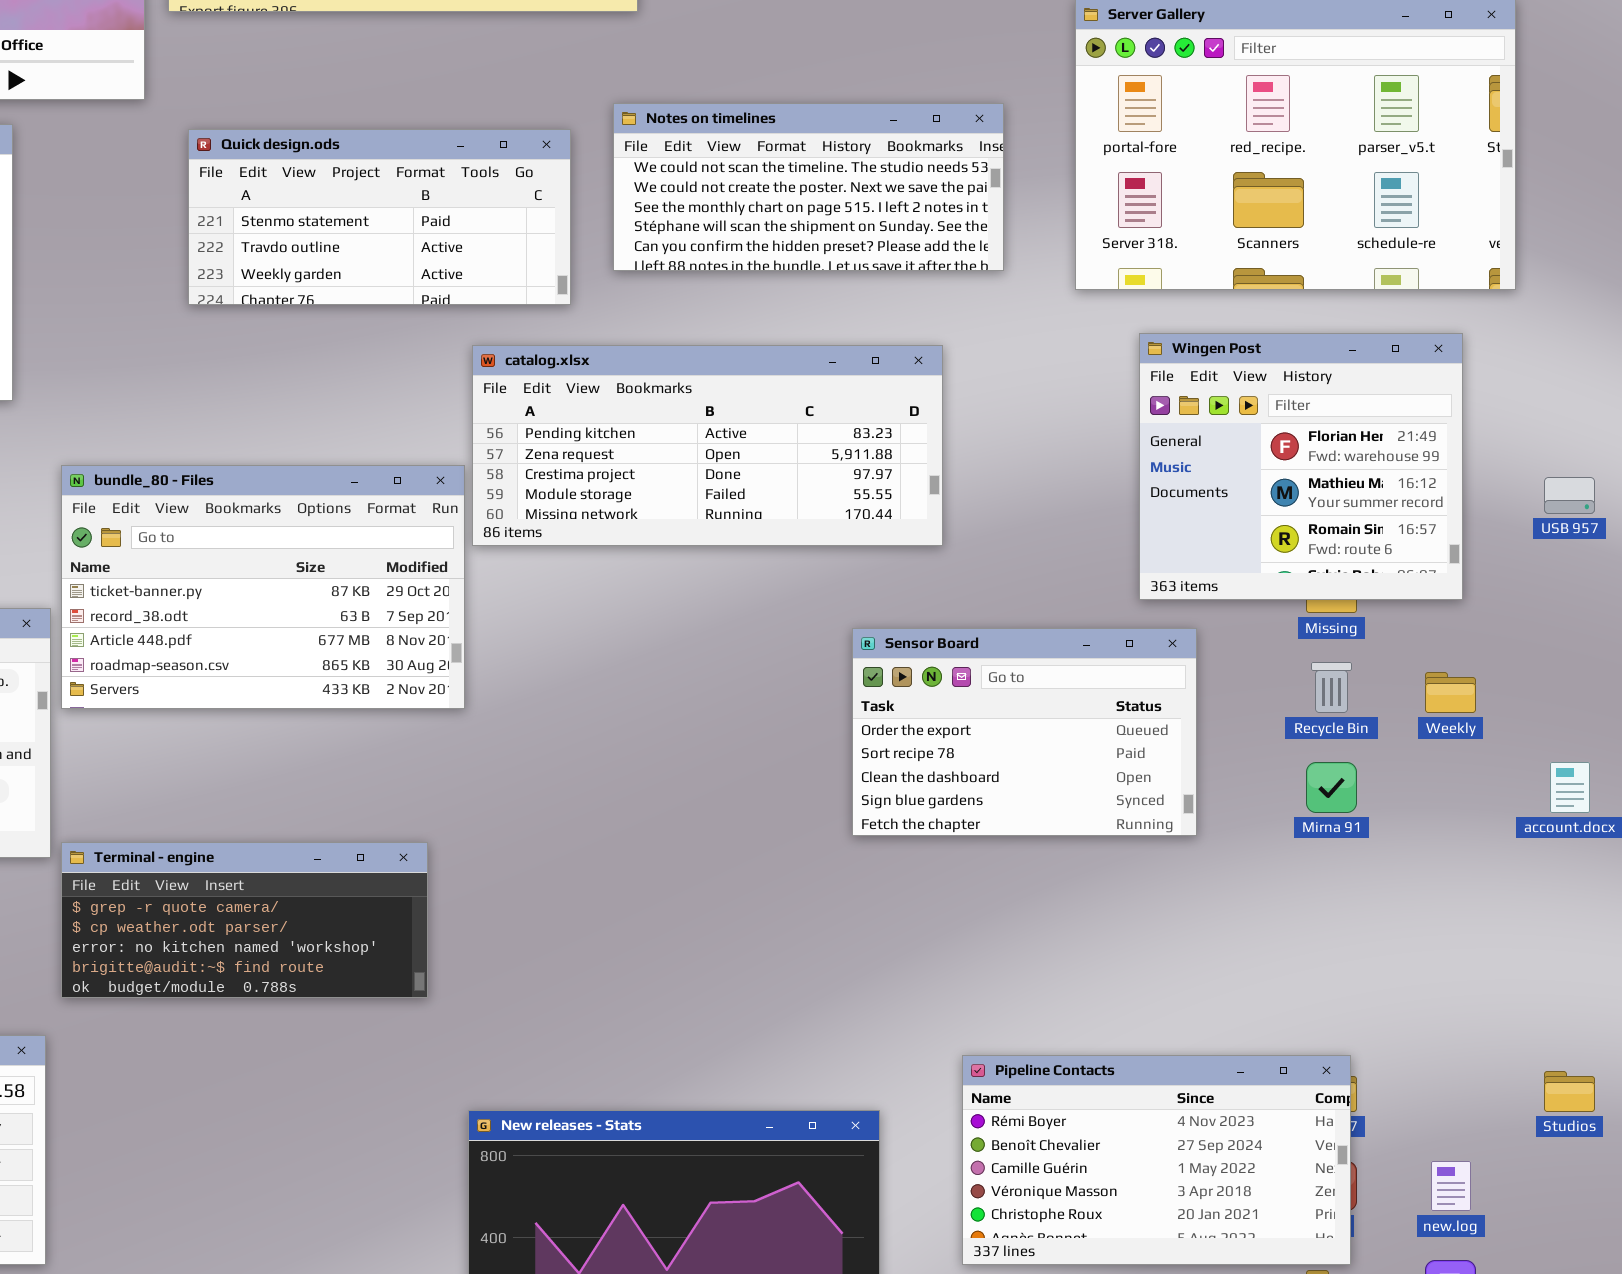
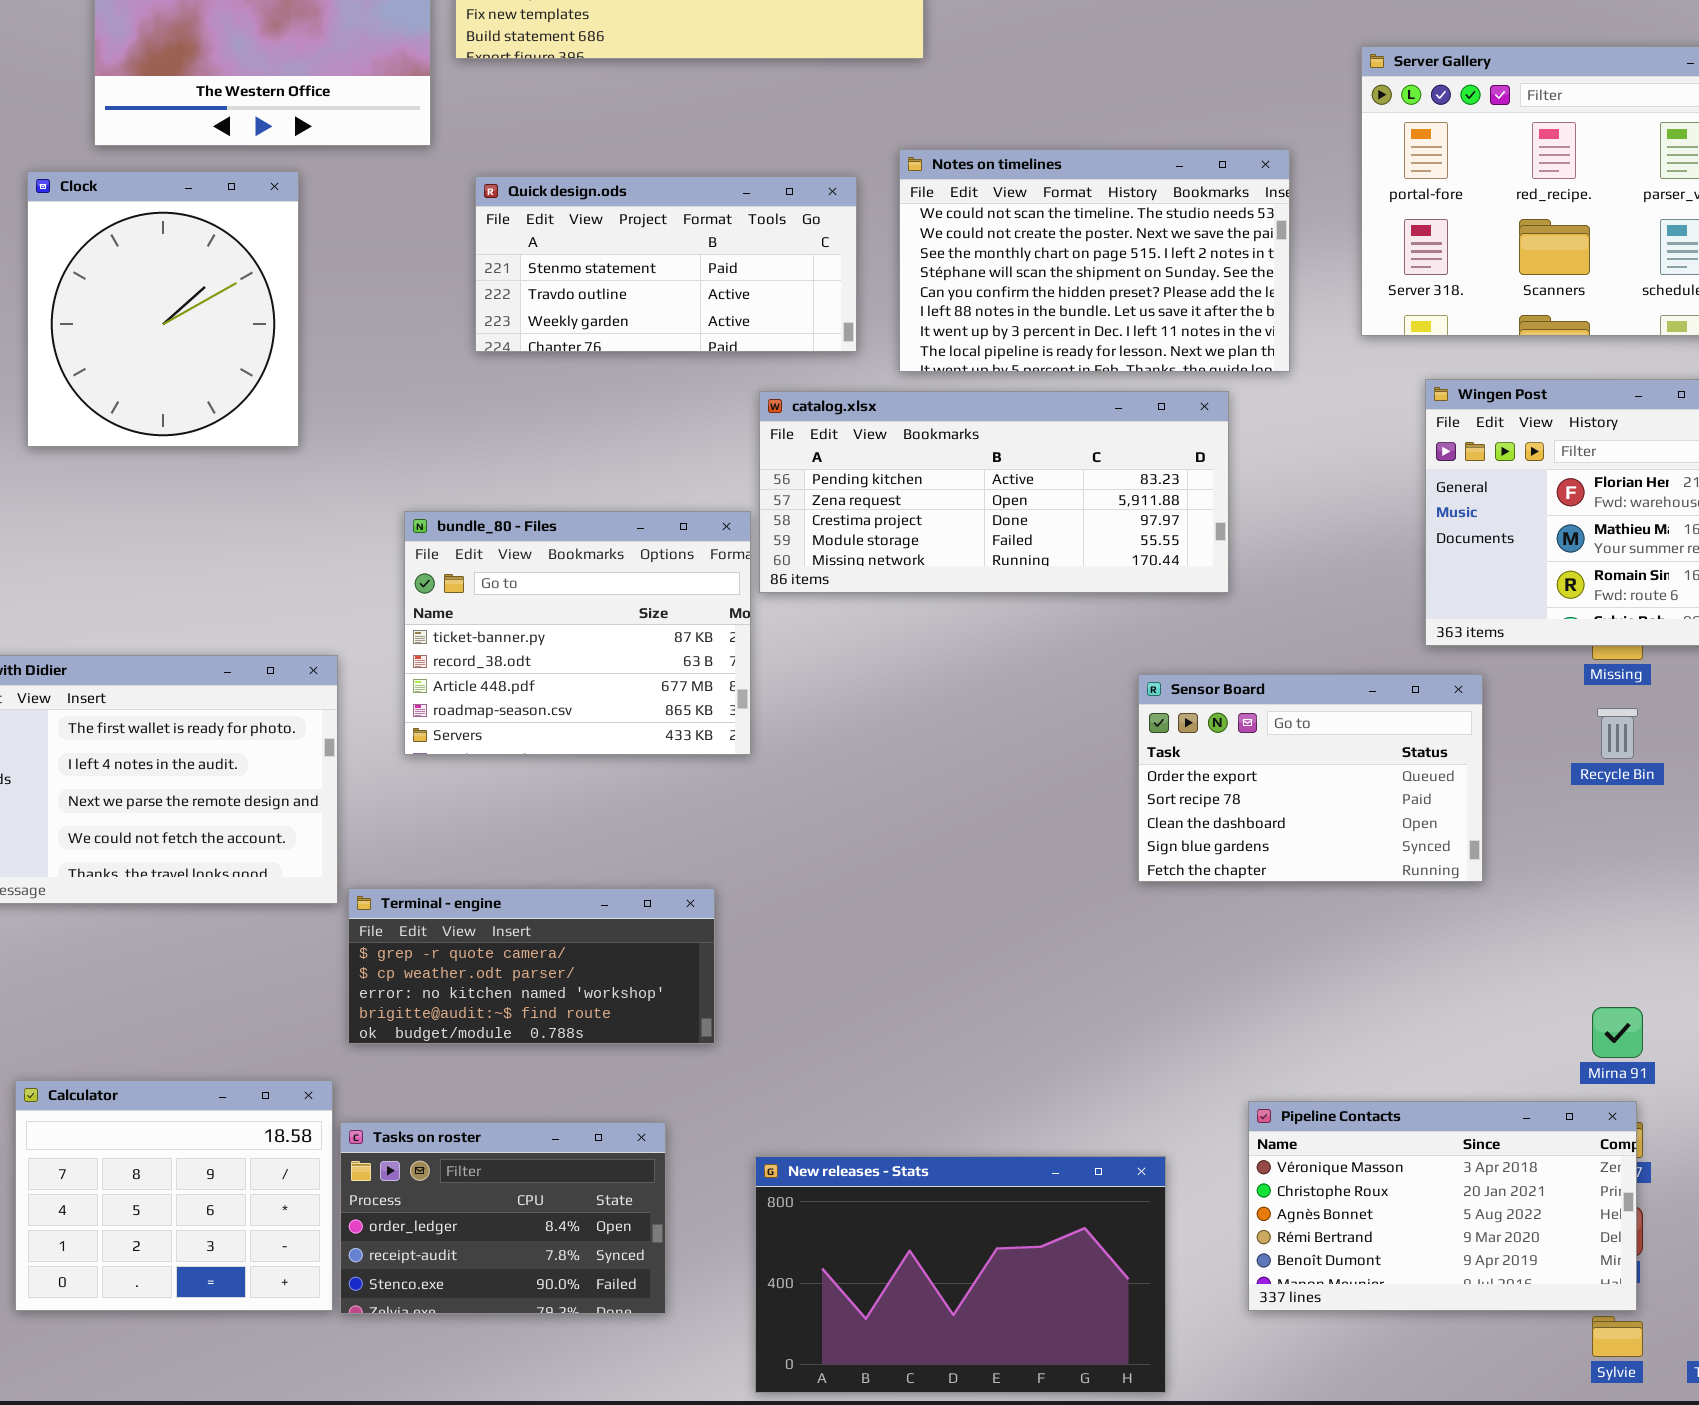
Notes on timelines: [613,103,1004,271] -> [899,149,1290,372], resized
bundle_80 - Files: [61,465,465,709] -> [404,511,751,755], resized
Mirna 91: [1306,762,1357,813] -> [1592,1007,1643,1058], moved
Pipeline Contacts: [962,1055,1351,1265] -> [1248,1101,1637,1311], scrolled down 3 rows
Tasks on roster: none -> [340,1122,666,1314], opened

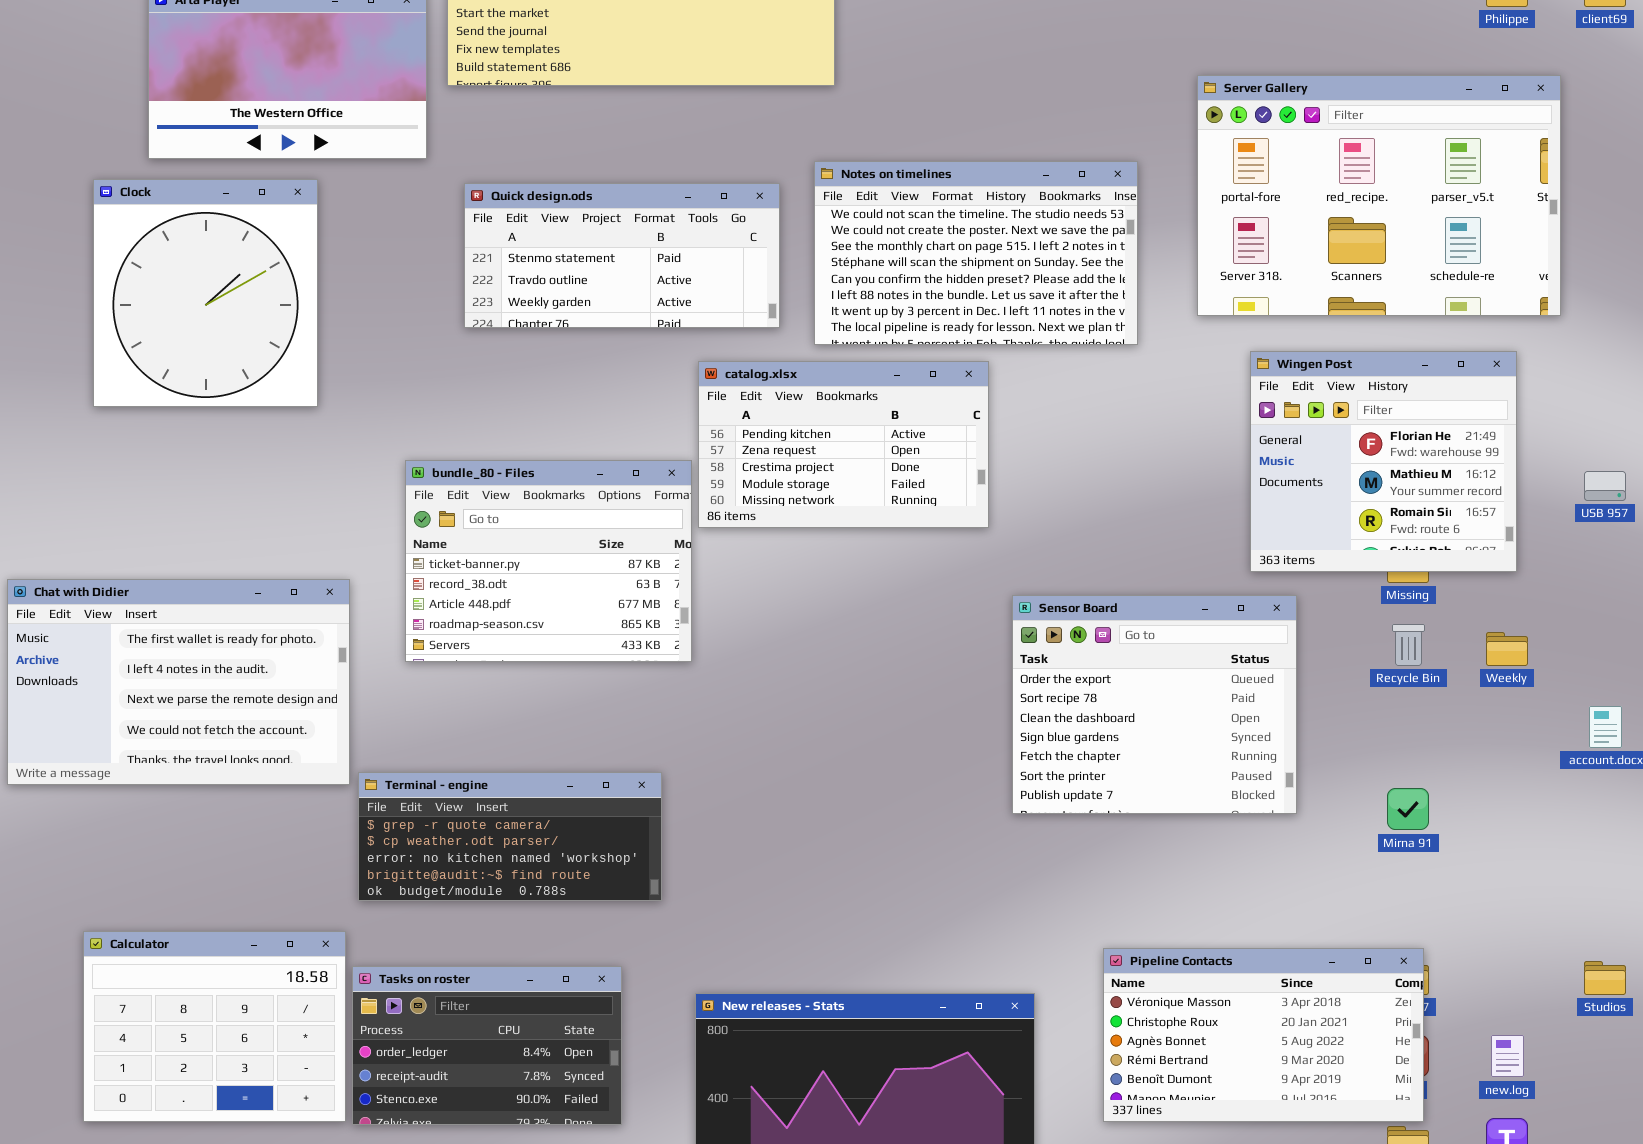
catalog.xlsx: [759,391,1229,593] -> [698,361,989,528], resized
Sensor Board: [1138,674,1483,882] -> [1012,595,1297,814], resized
Mirna 91: [1592,1007,1643,1058] -> [1387,788,1429,830], moved

